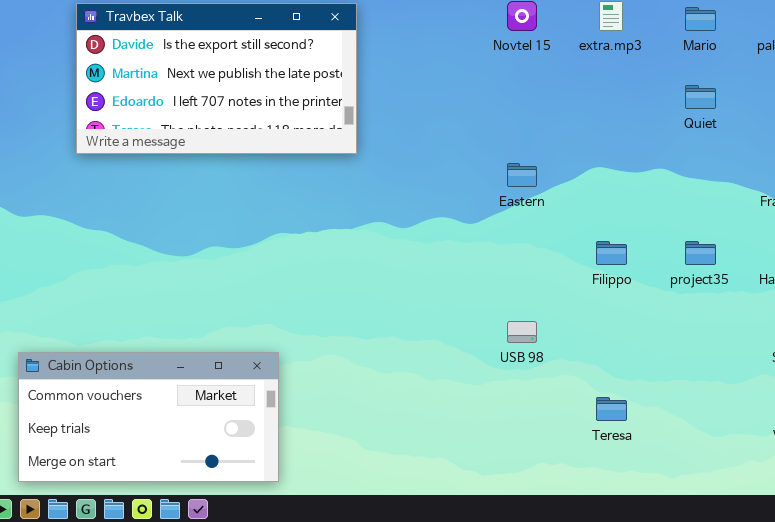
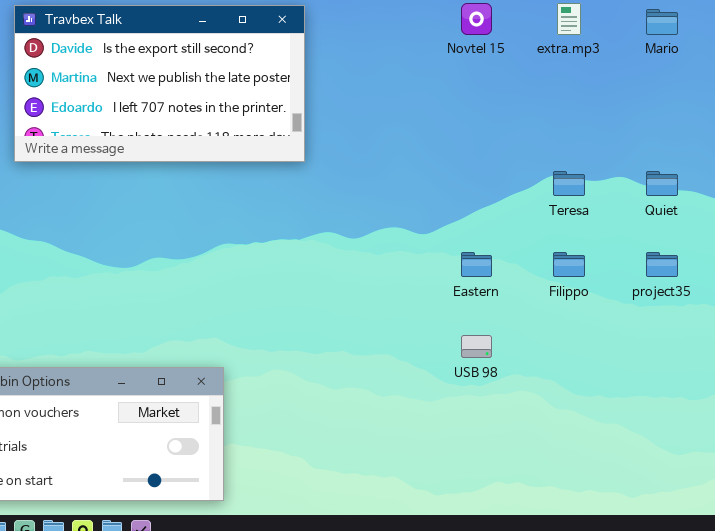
Quiet: [685,85,716,109] -> [646,171,678,196], moved
Eastern: [507,163,537,187] -> [461,252,492,277], moved
Teresa: [596,397,627,421] -> [553,171,585,196], moved

